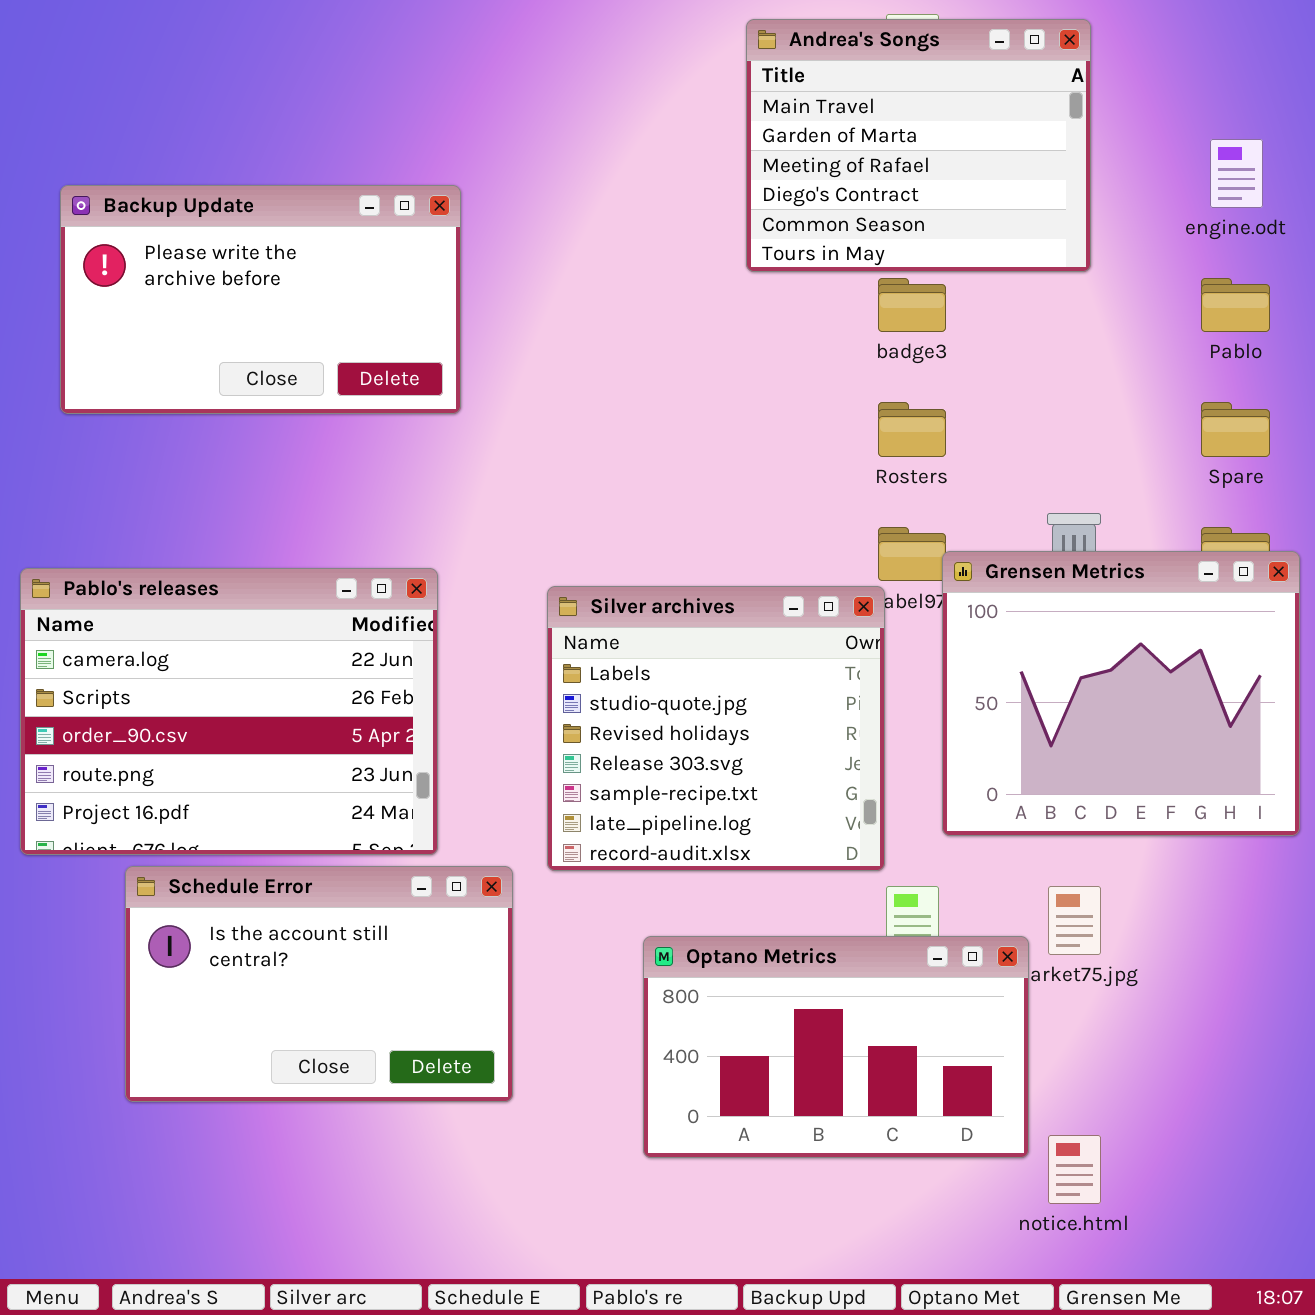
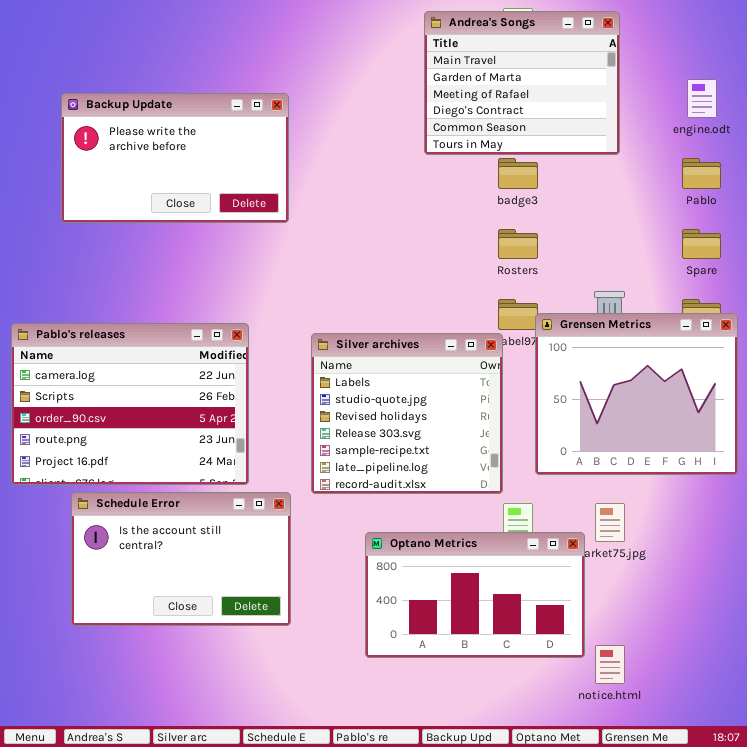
Backup Update: [60,185,461,414] -> [61,93,289,223], moved

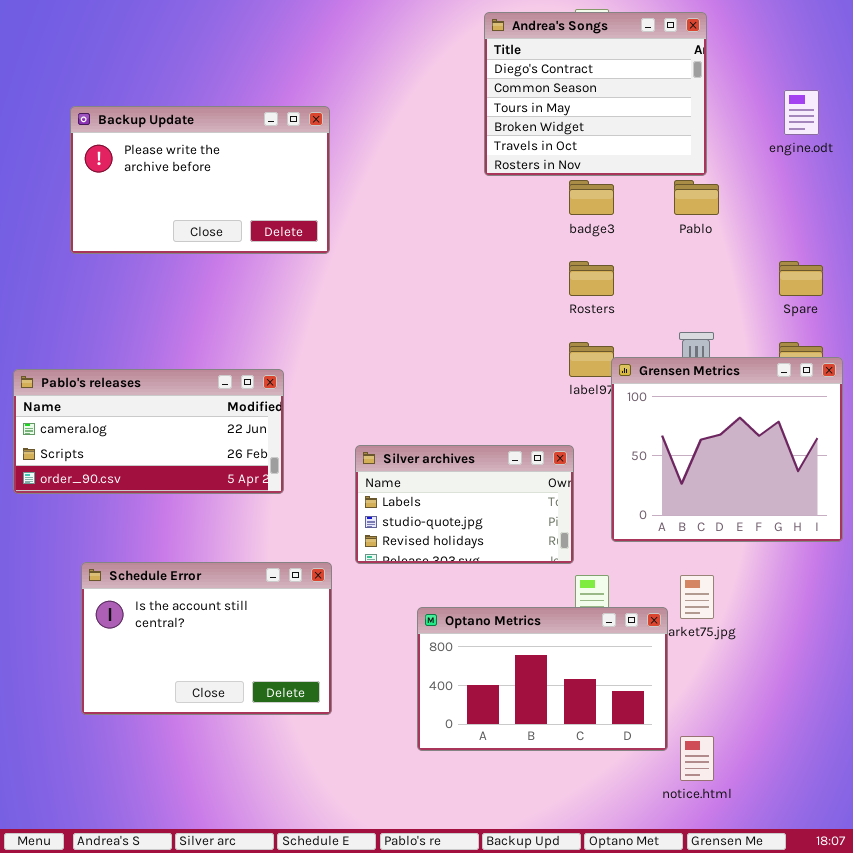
Andrea's Songs: [424,11,620,155] -> [484,12,707,176], scrolled down 3 rows
Pablo: [682,158,721,189] -> [674,180,719,215], moved
Pablo's releases: [11,323,249,485] -> [13,369,284,494], resized
Silver archives: [311,333,503,494] -> [355,445,574,564], resized

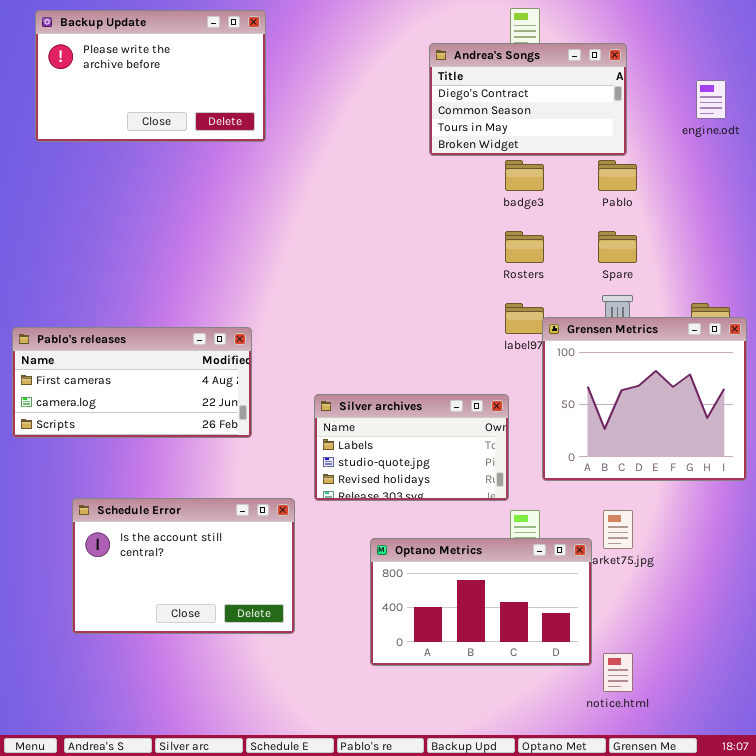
Andrea's Songs: [484,12,707,176] -> [429,43,627,156], resized
Backup Update: [70,106,330,254] -> [35,10,266,142], moved
Spare: [779,261,823,296] -> [598,231,637,263], moved
Pablo's releases: [13,369,284,494] -> [12,327,252,438], scrolled up 1 row

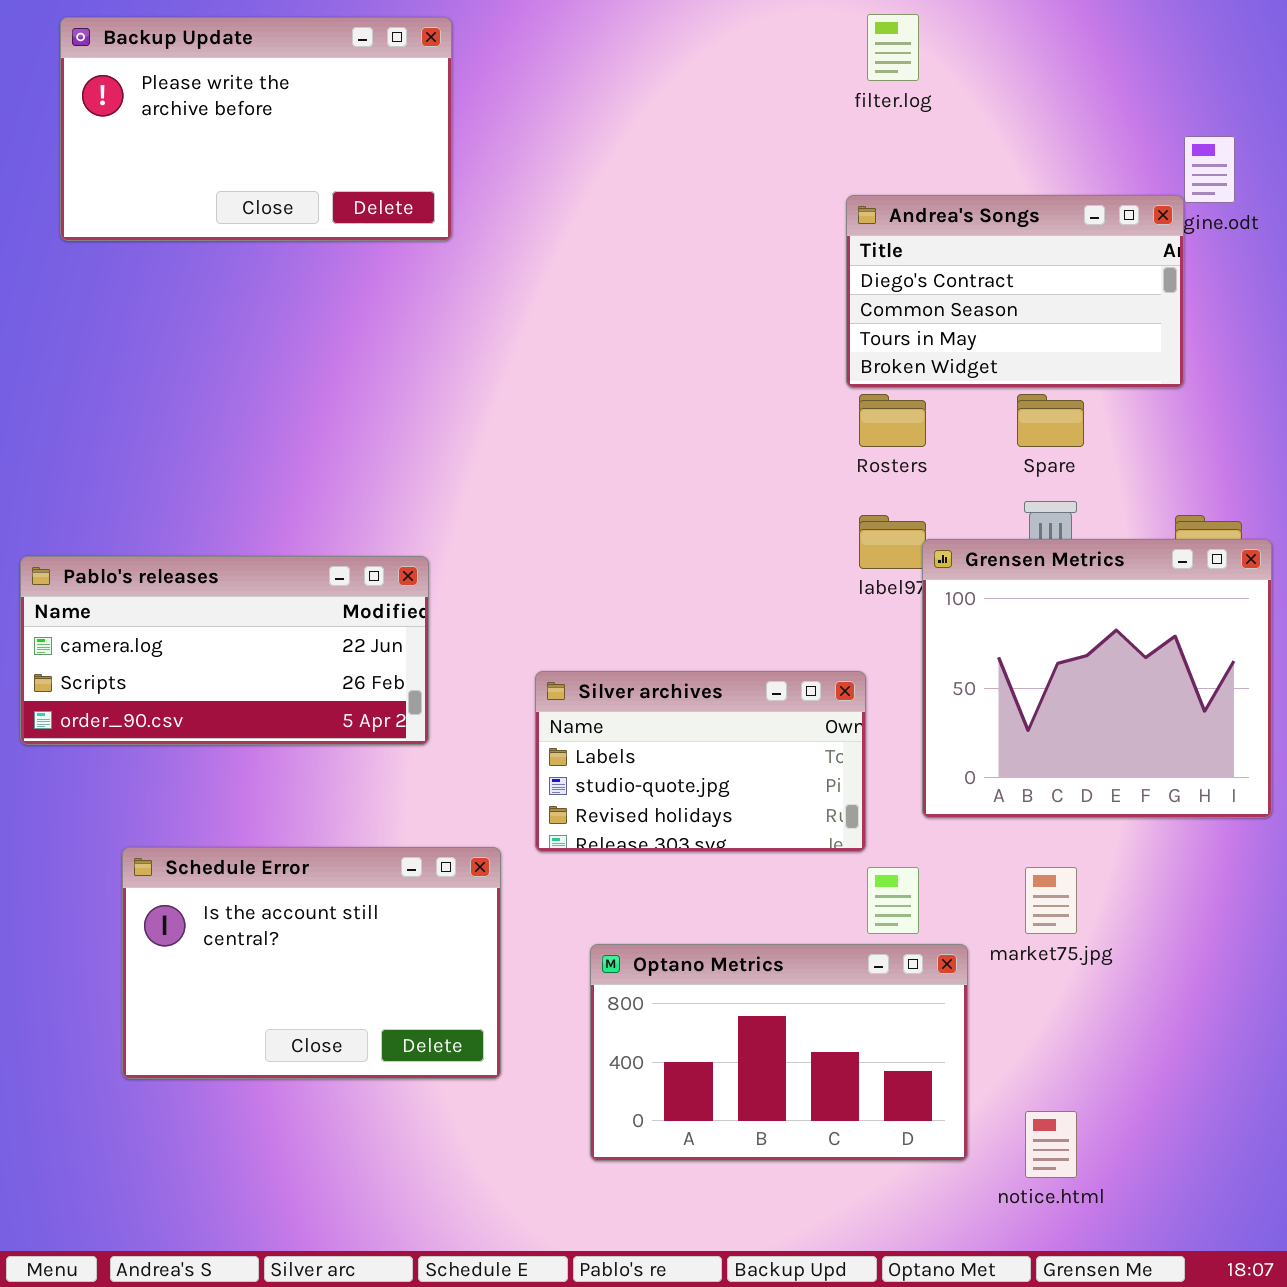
Andrea's Songs: [429,43,627,156] -> [846,195,1184,388], moved
Pablo's releases: [12,327,252,438] -> [20,556,429,745], scrolled down 1 row
Optano Metrics: [370,538,592,666] -> [590,944,968,1161], moved

